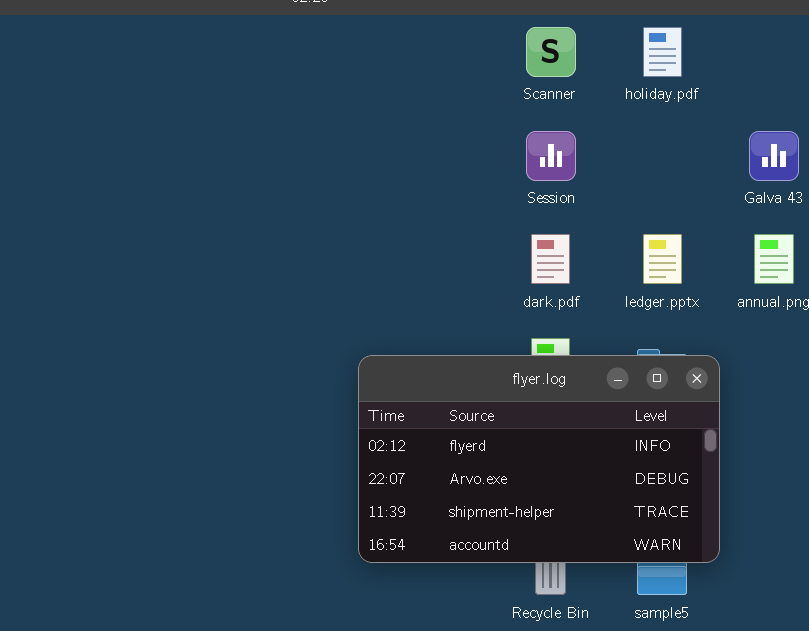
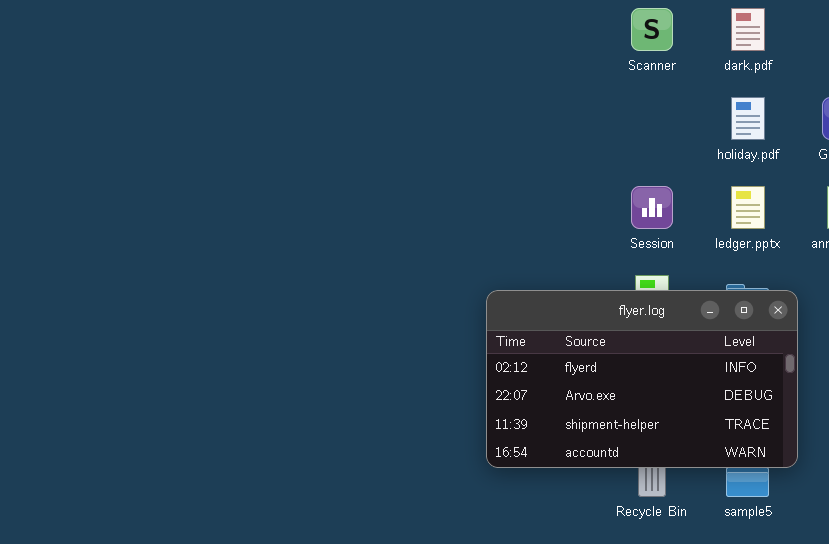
holiday.pdf: [643,27,682,77] -> [731,97,765,140], moved
Session: [526,131,576,181] -> [631,186,673,229], moved
dark.pdf: [531,234,570,284] -> [731,8,765,51], moved

